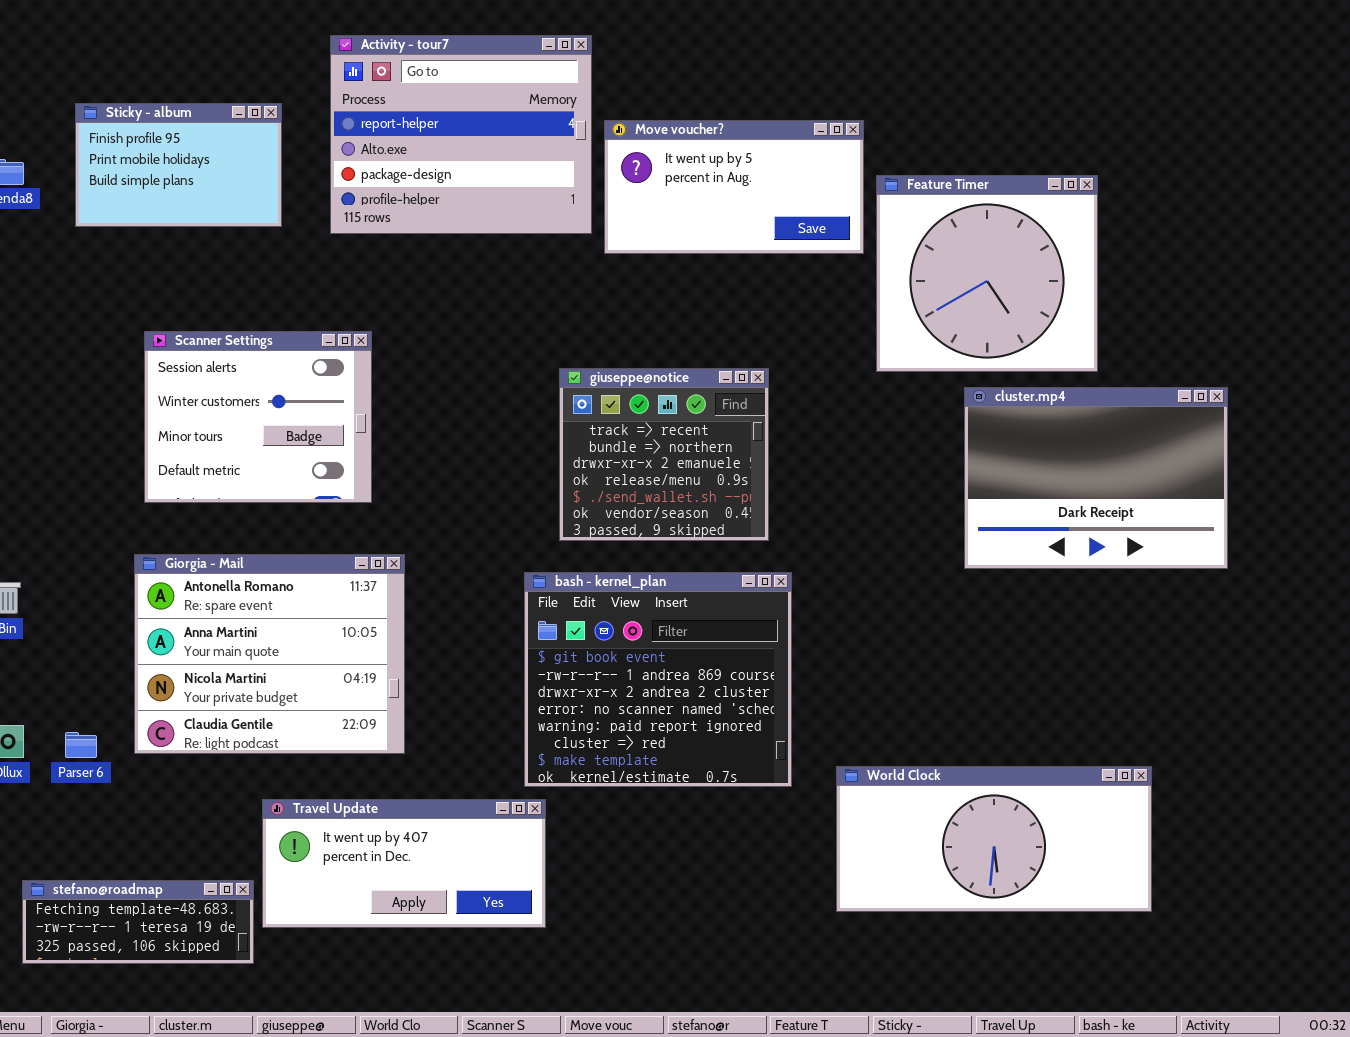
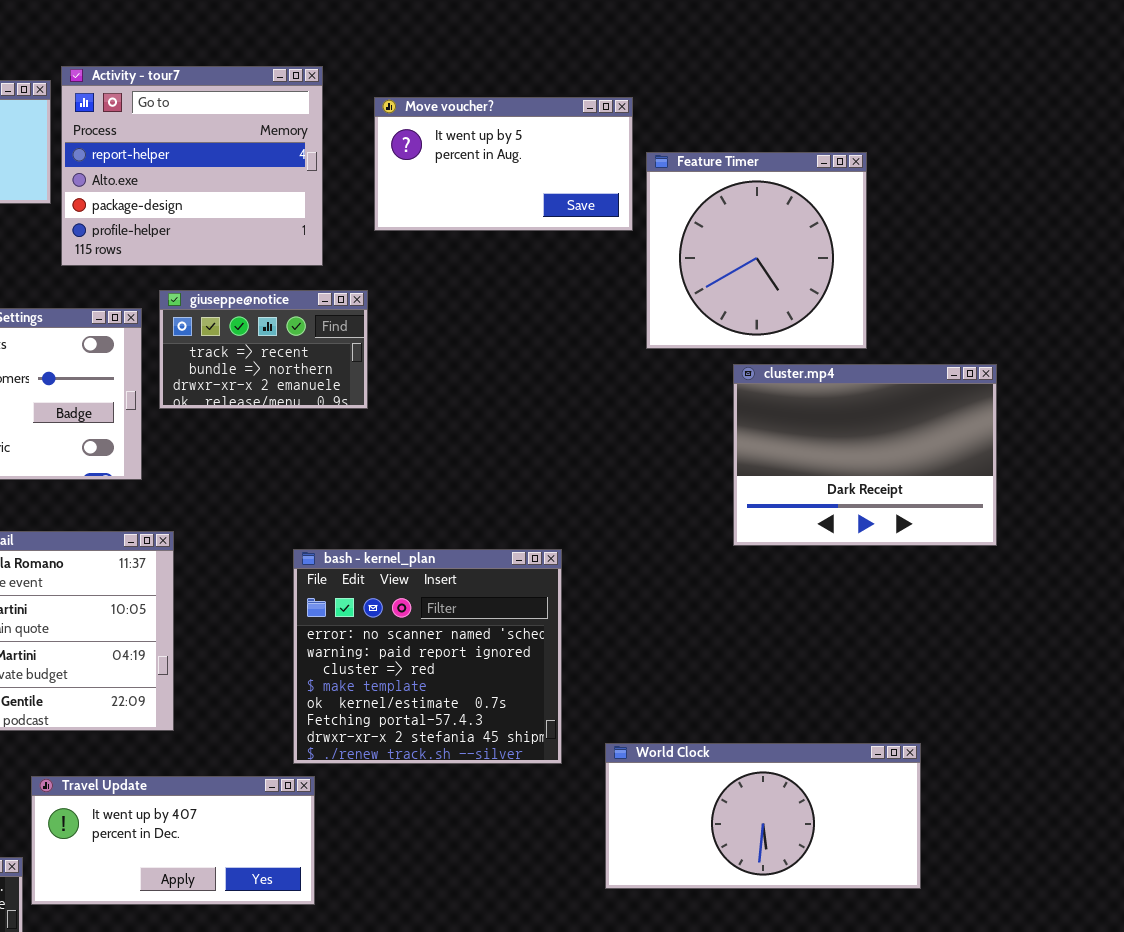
Activity - tour7: [330,35,592,234] -> [61,66,323,266], moved
giuseppe@notice: [559,368,769,541] -> [159,290,368,409], moved, resized
bash - kernel_plan: [524,572,792,787] -> [293,549,562,764], scrolled down 3 rows

